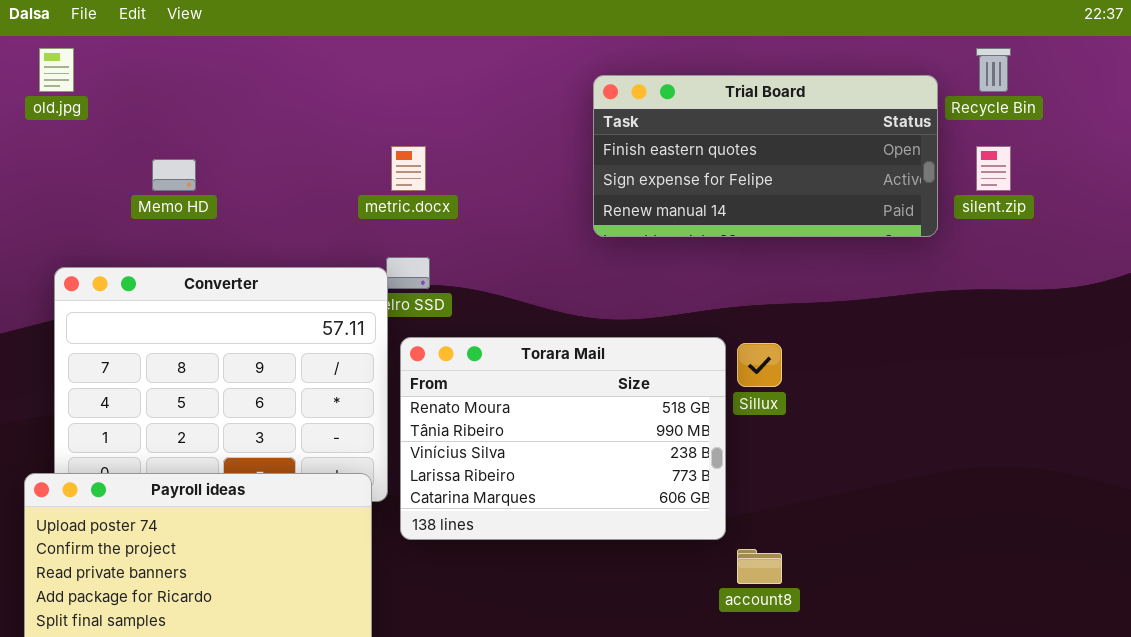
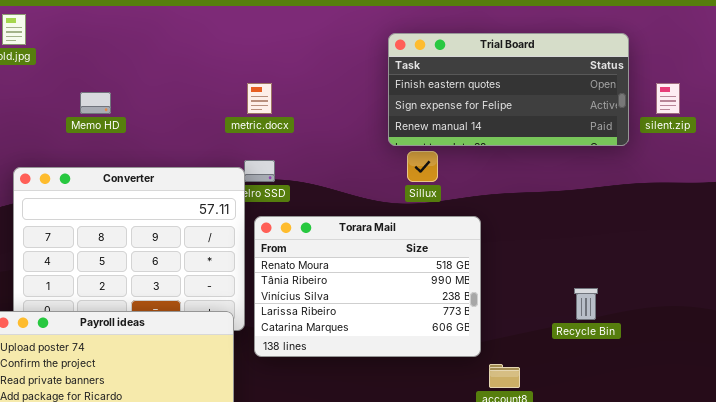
Recycle Bin: [976,48,1011,92] -> [574,288,598,320], moved
Sillux: [737,343,782,387] -> [407,151,438,182], moved

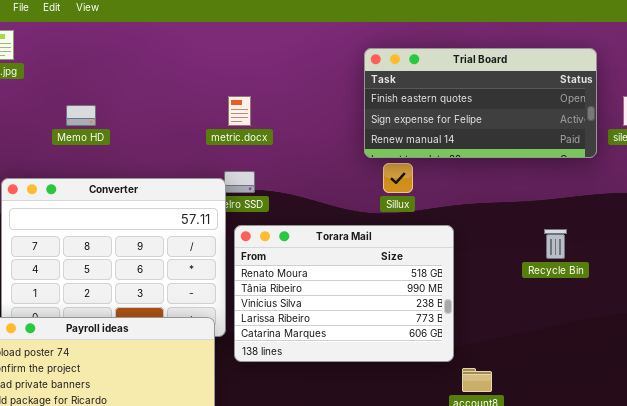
Recycle Bin: [574,288,598,320] -> [544,229,567,259], moved

